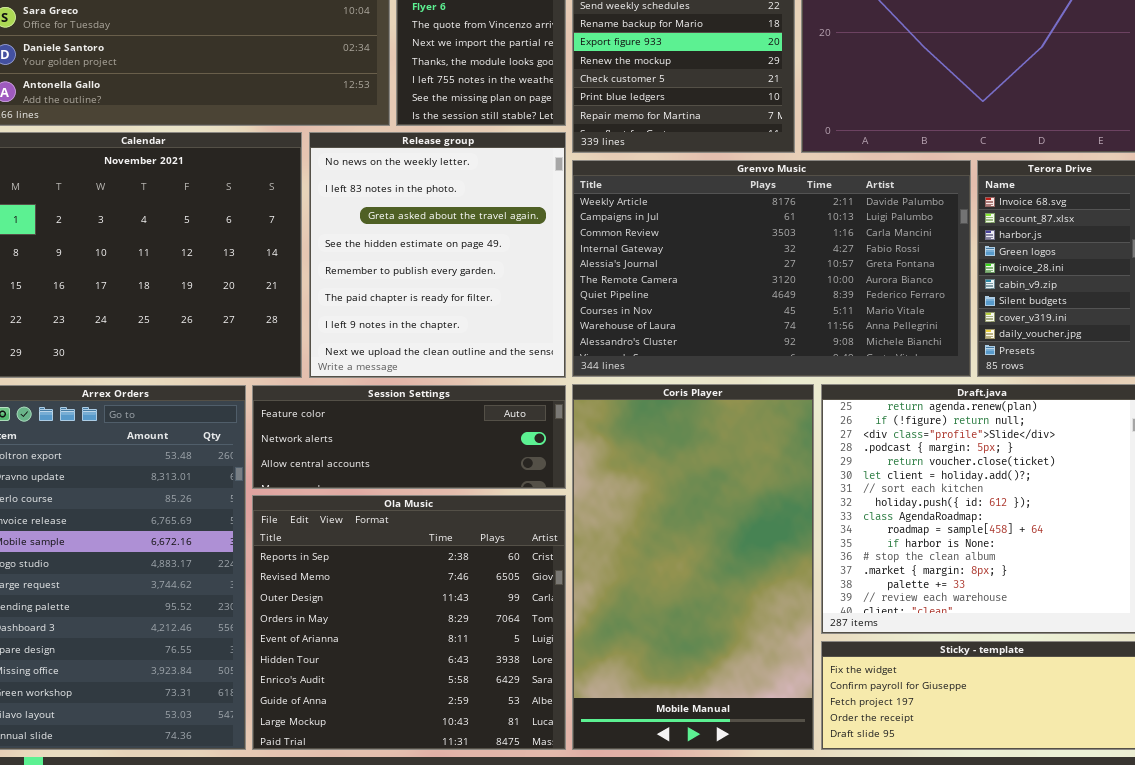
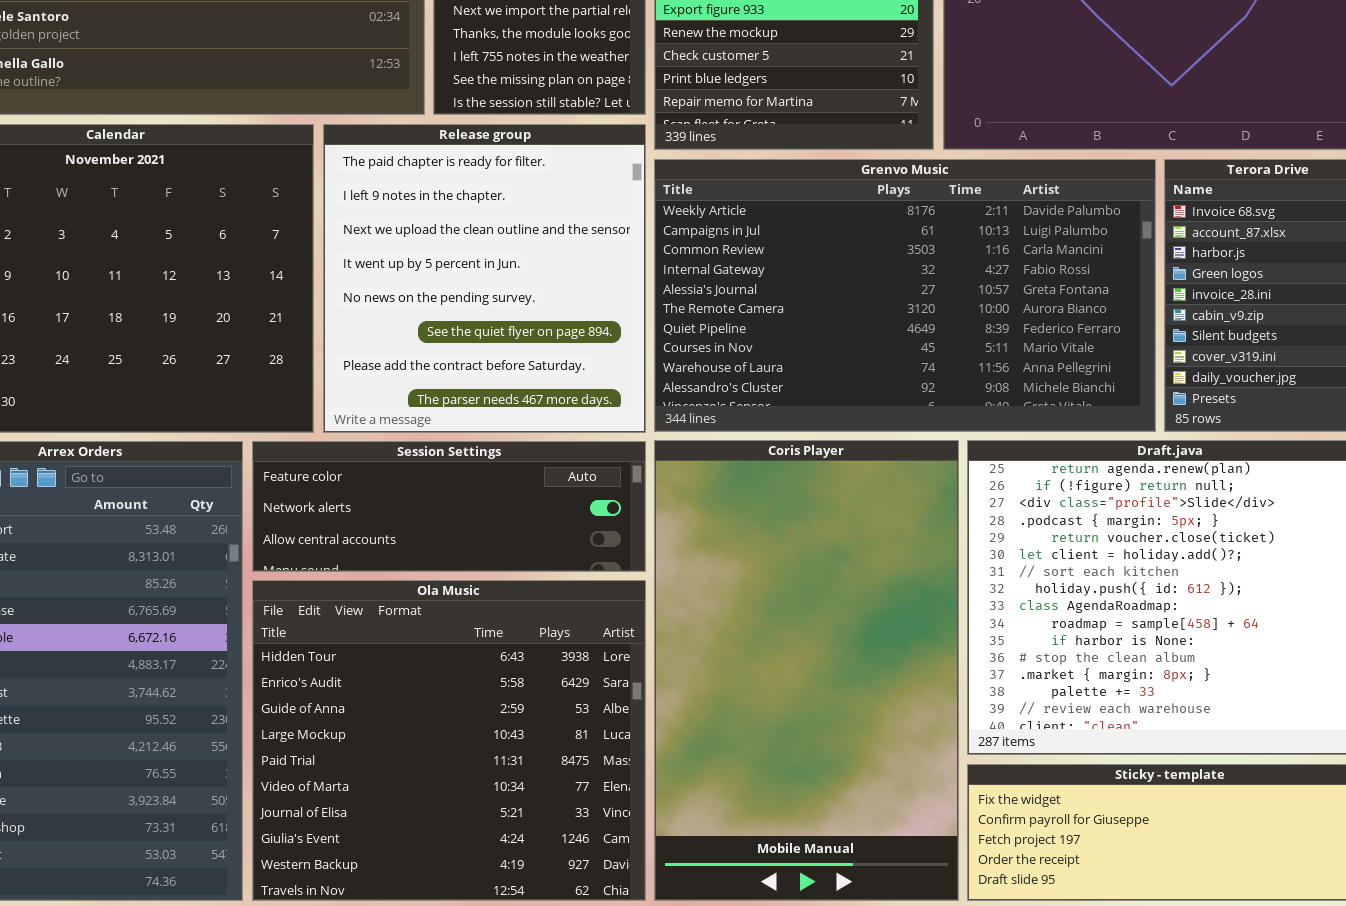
Release group: [309,132,566,378] -> [323,124,646,433], scrolled down 5 rows
Ola Music: [252,495,566,750] -> [252,580,646,901], scrolled down 5 rows

